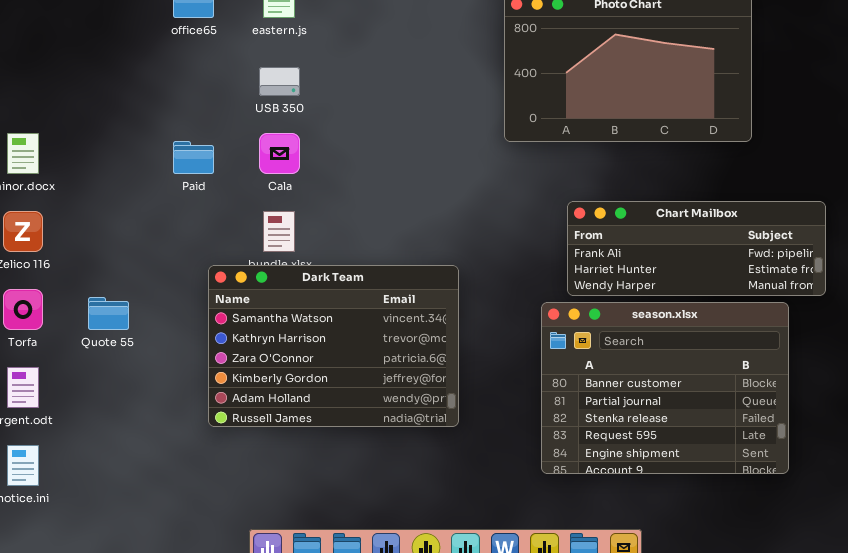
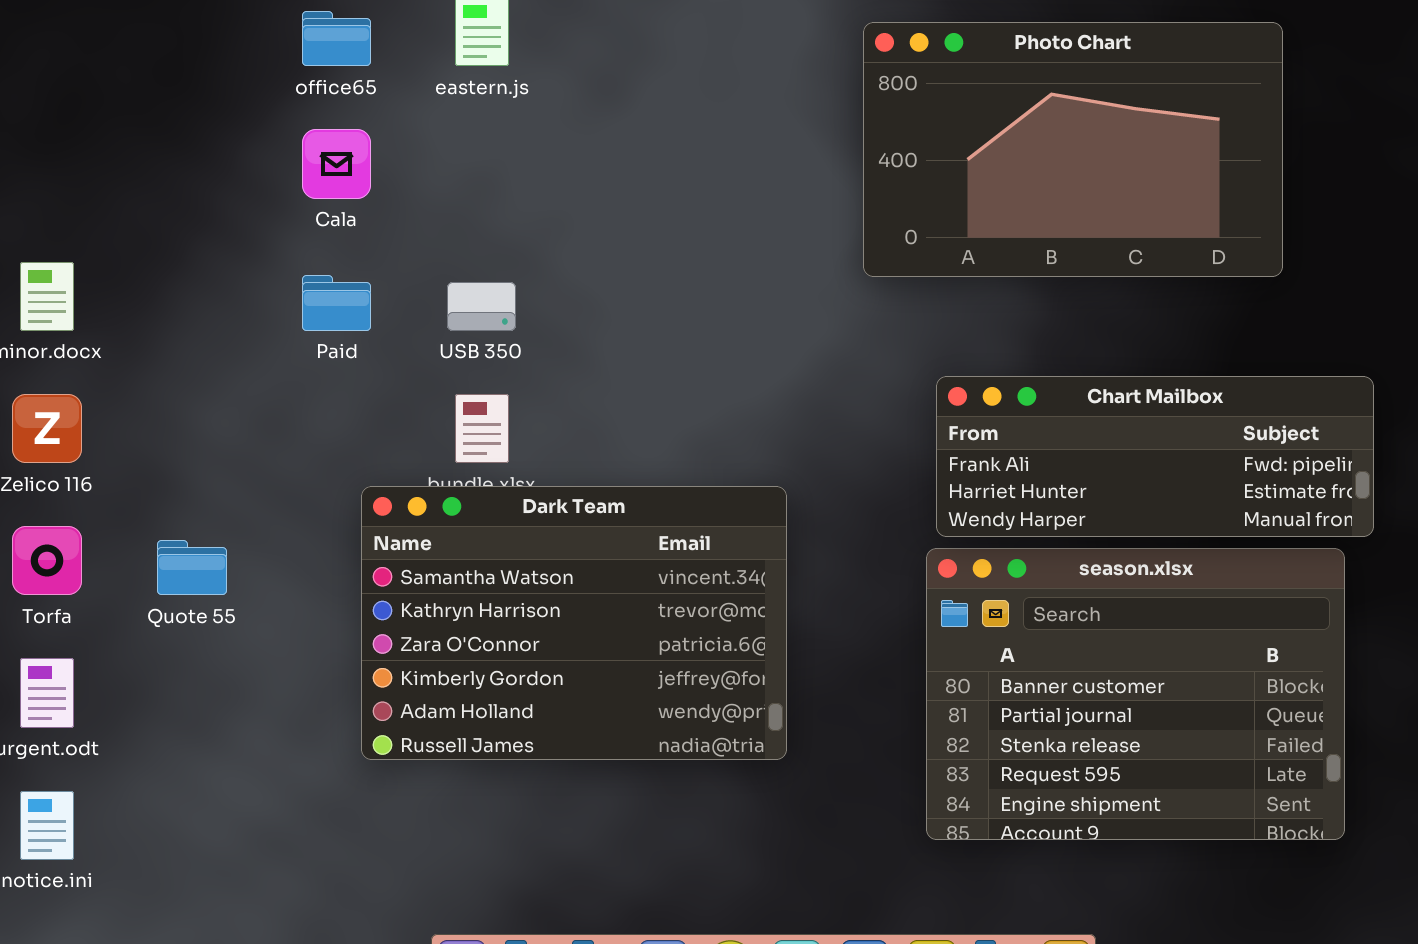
USB 350: [259,67,300,96] -> [447,282,516,331], moved
Cala: [259,133,300,174] -> [302,129,371,199], moved
Chart Mailbox: [567,201,826,296] -> [936,376,1374,537], moved

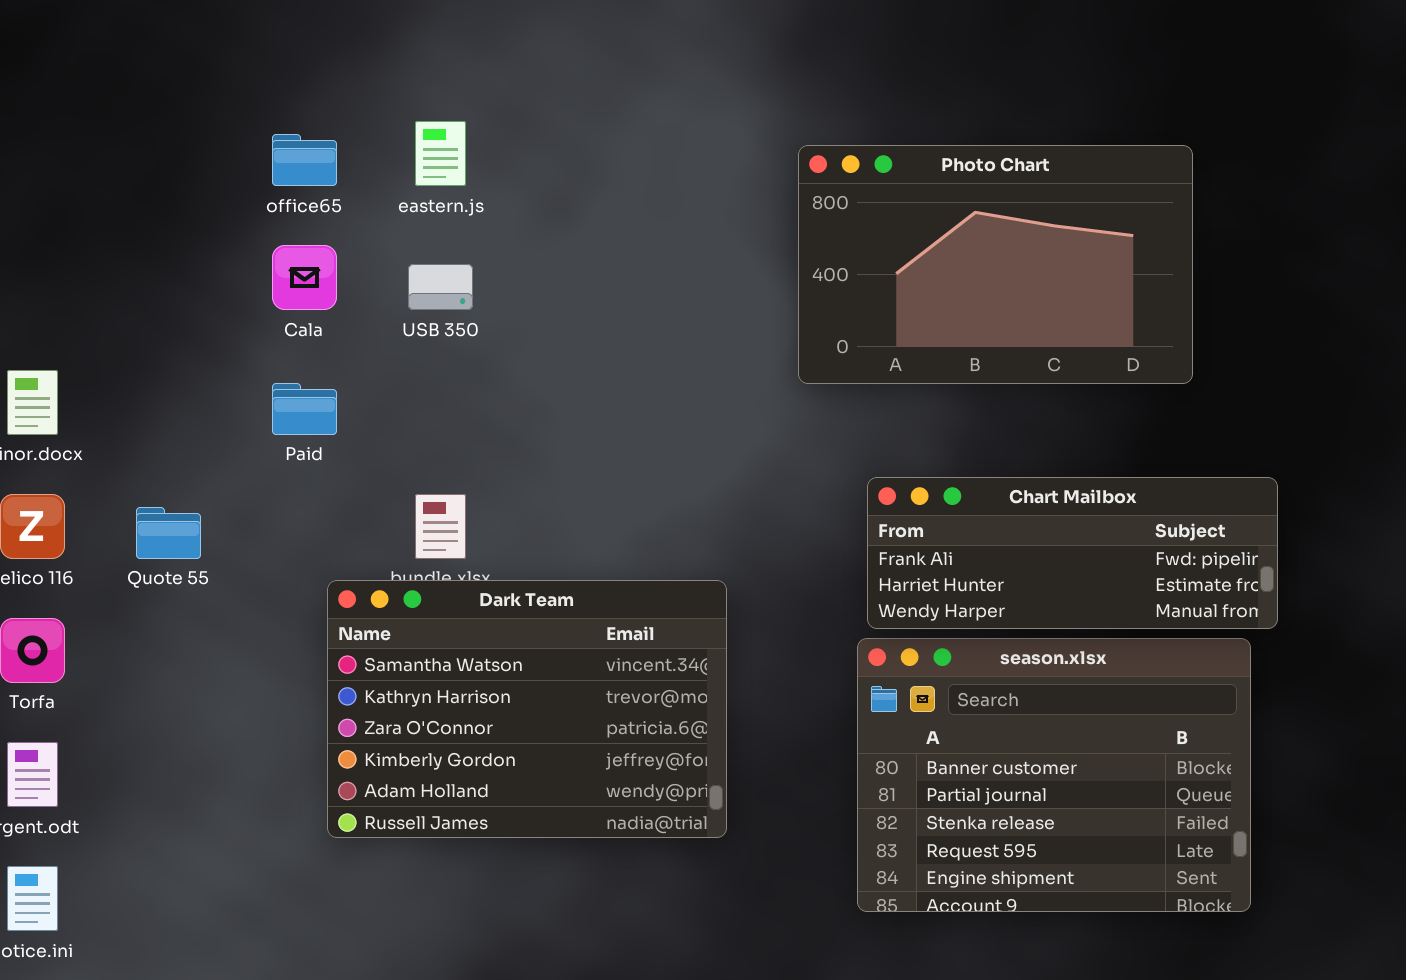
USB 350: [447,282,516,331] -> [408,264,473,310], moved
Quote 55: [157,540,227,595] -> [136,507,201,559], moved

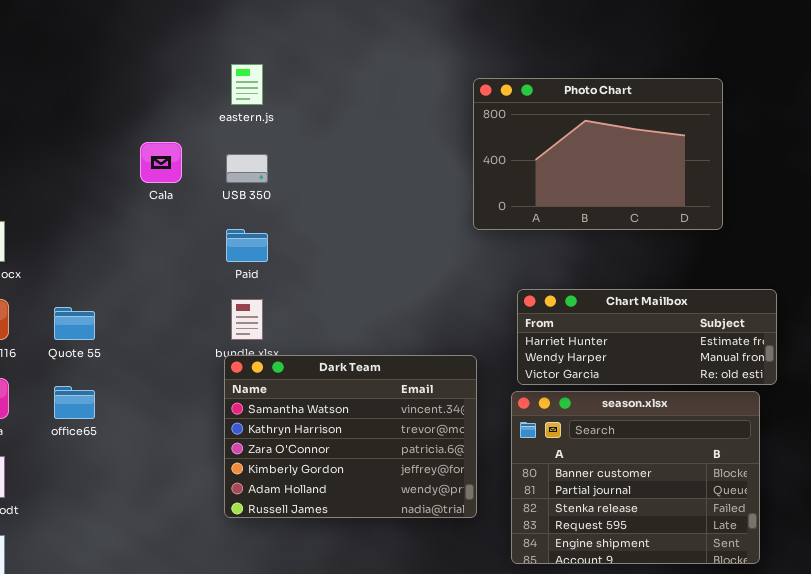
office65: [272,134,337,186] -> [54,386,95,419], moved
Paid: [272,383,337,435] -> [226,229,268,262], moved
Chart Mailbox: [867,477,1278,629] -> [517,289,777,385], scrolled down 1 row
Dark Team: [327,580,727,838] -> [224,355,477,518], moved

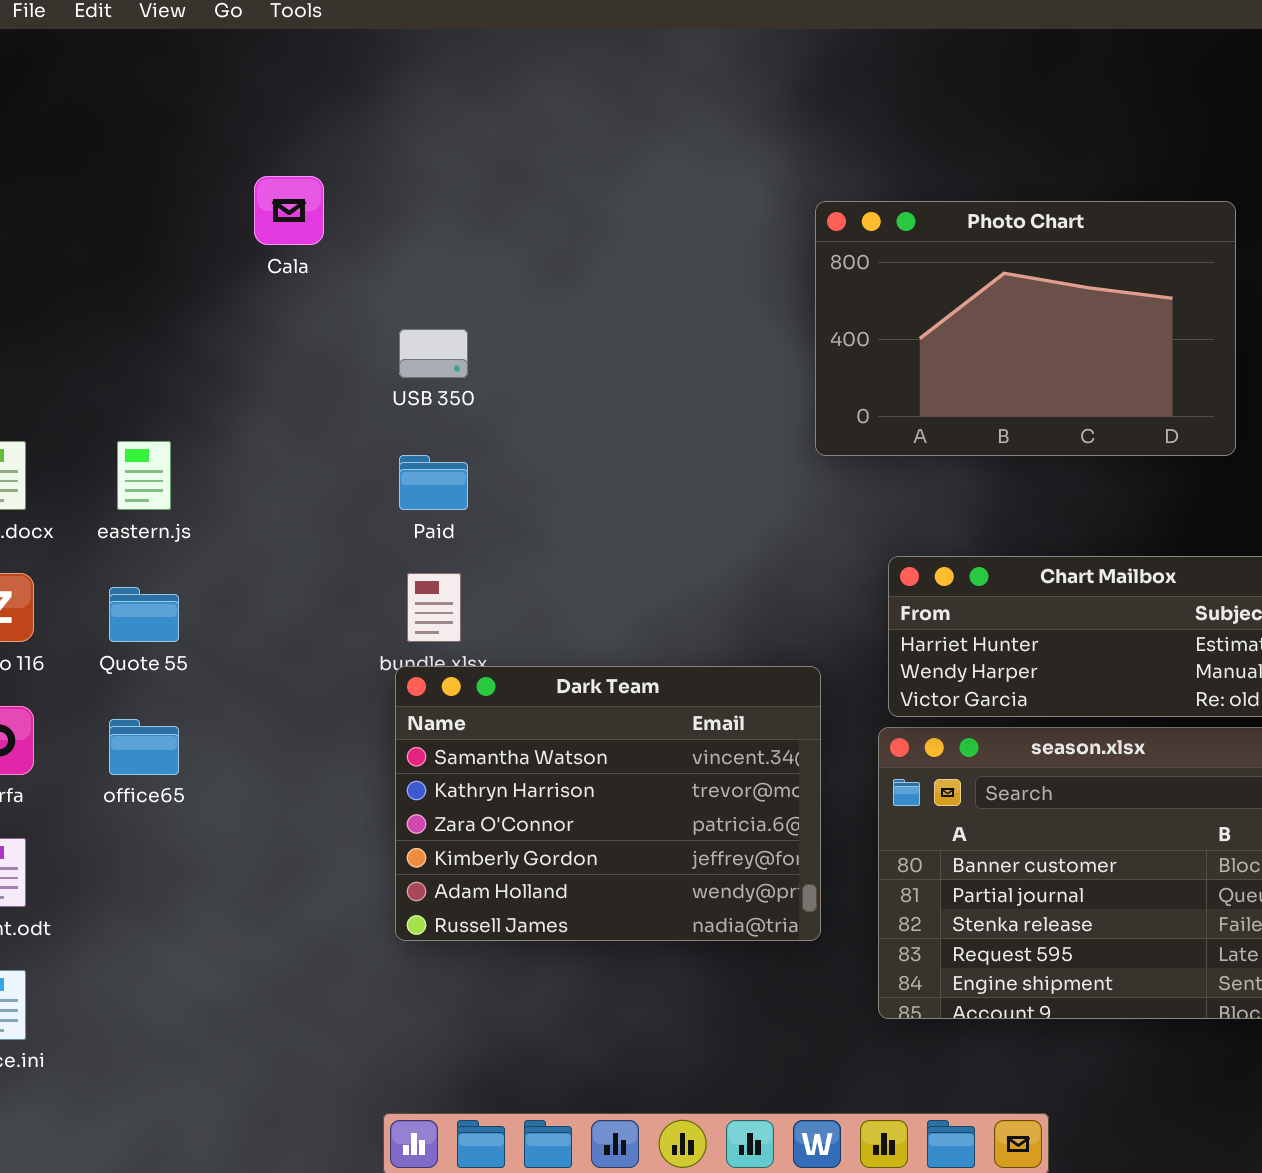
eastern.js: [231,64,263,105] -> [117,441,171,510], moved
Cala: [140,142,182,183] -> [254,176,324,245], moved

